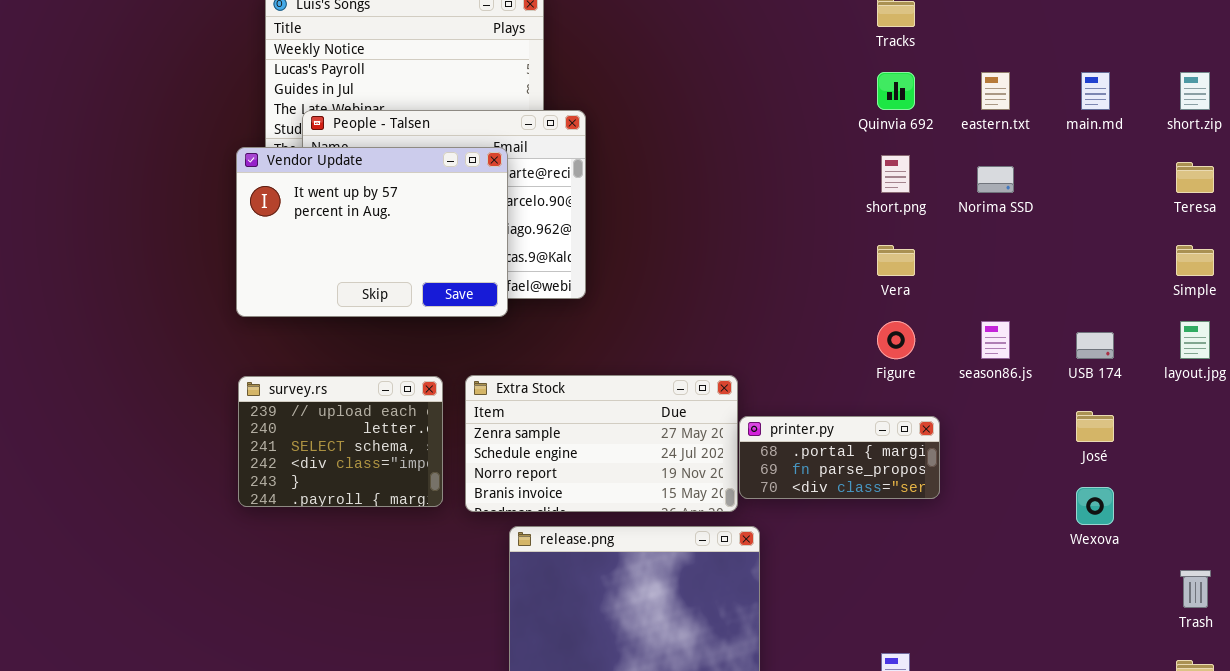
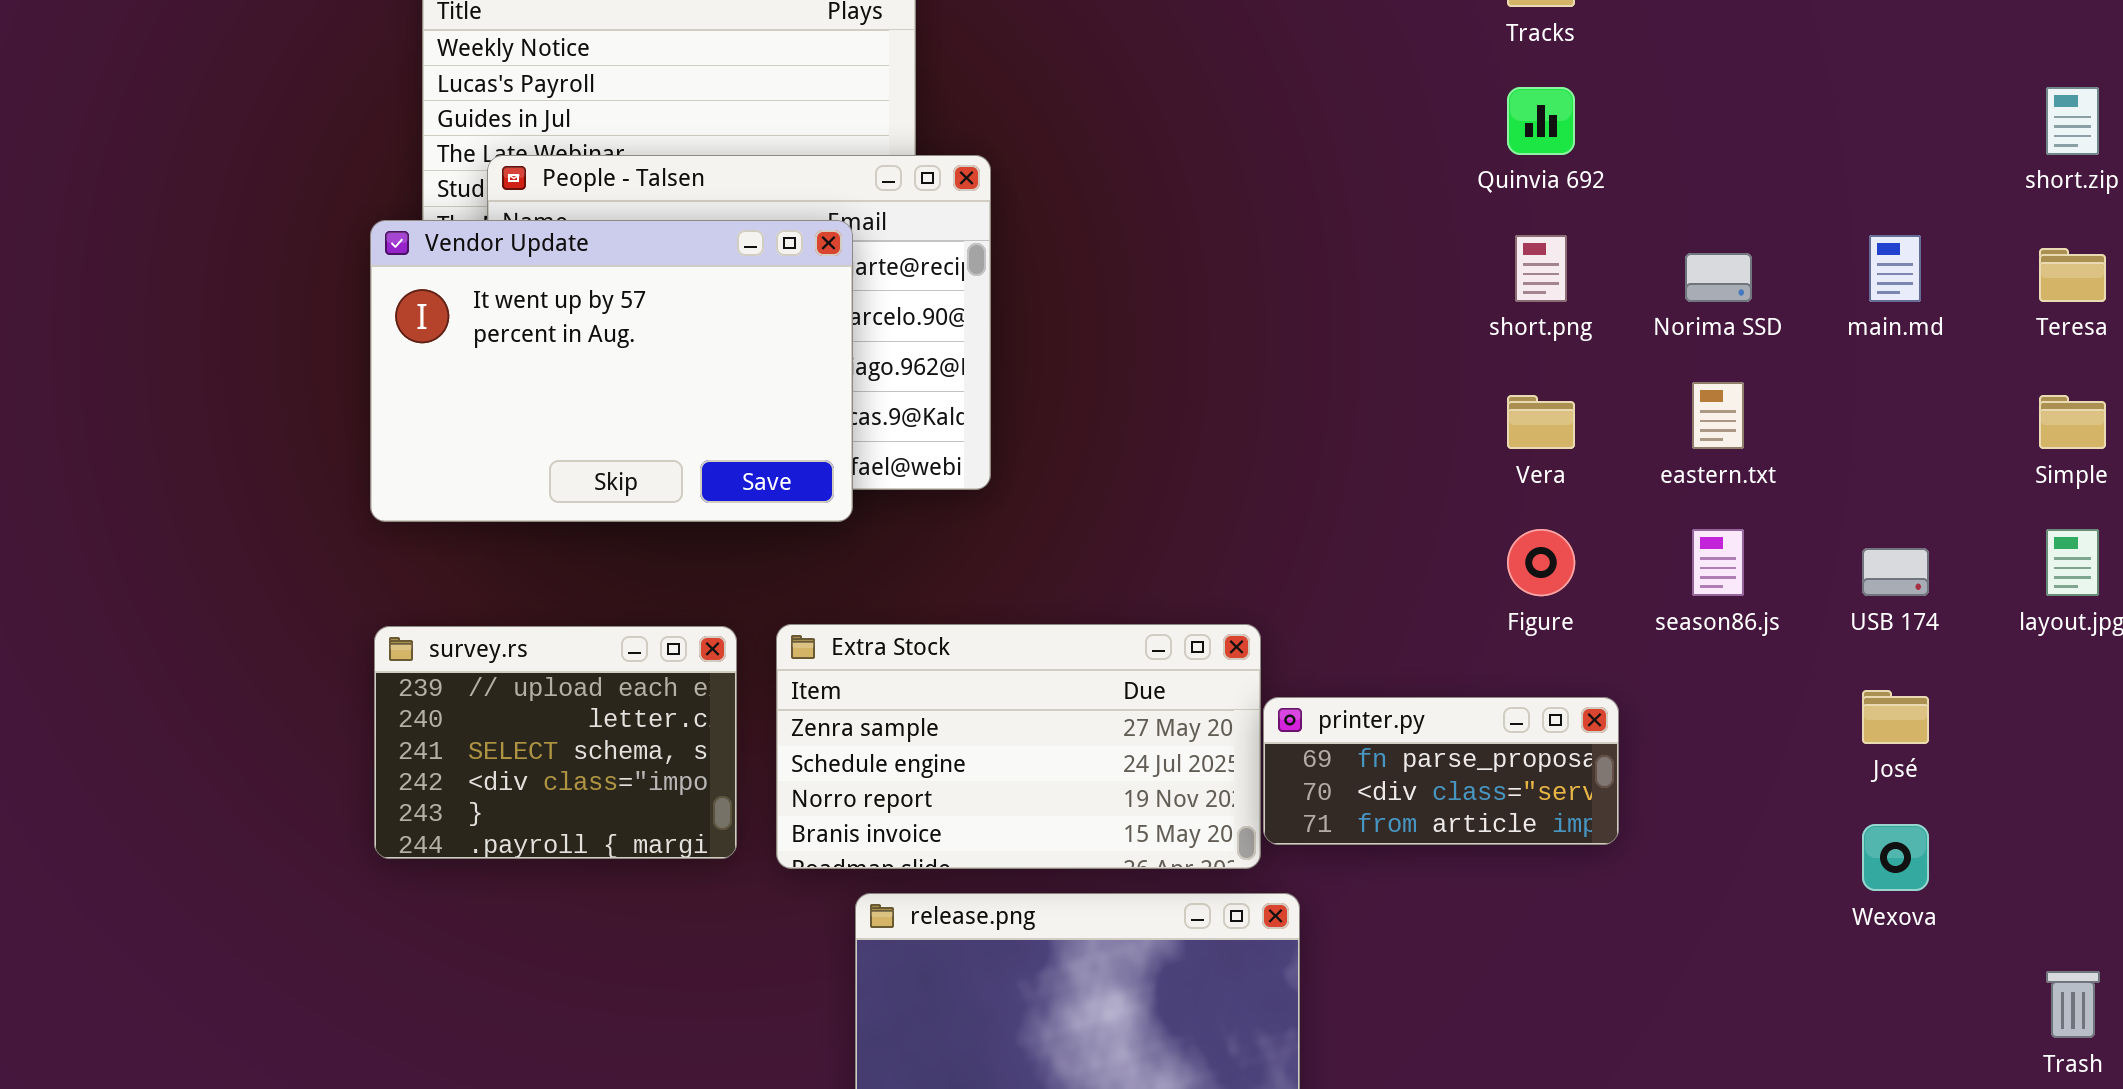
eastern.txt: [981,72,1010,110] -> [1692,382,1744,449], moved
main.md: [1081,72,1110,110] -> [1869,235,1921,302], moved
printer.py: [739,416,940,499] -> [1263,697,1619,845], scrolled down 1 row

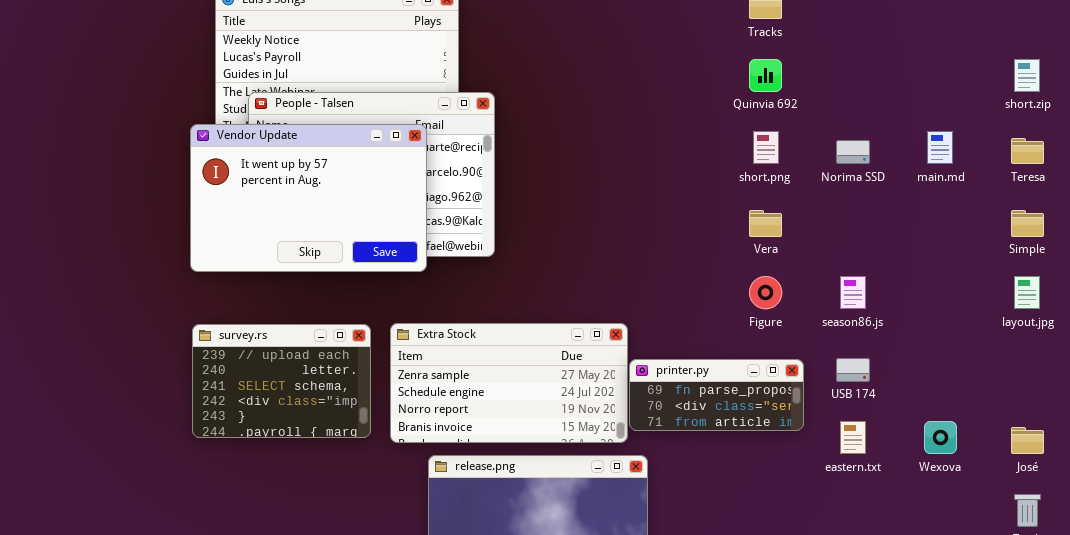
eastern.txt: [1692,382,1744,449] -> [840,421,866,454], moved
USB 174: [1862,548,1929,596] -> [836,358,870,382], moved
José: [1862,690,1929,744] -> [1011,427,1044,454], moved

